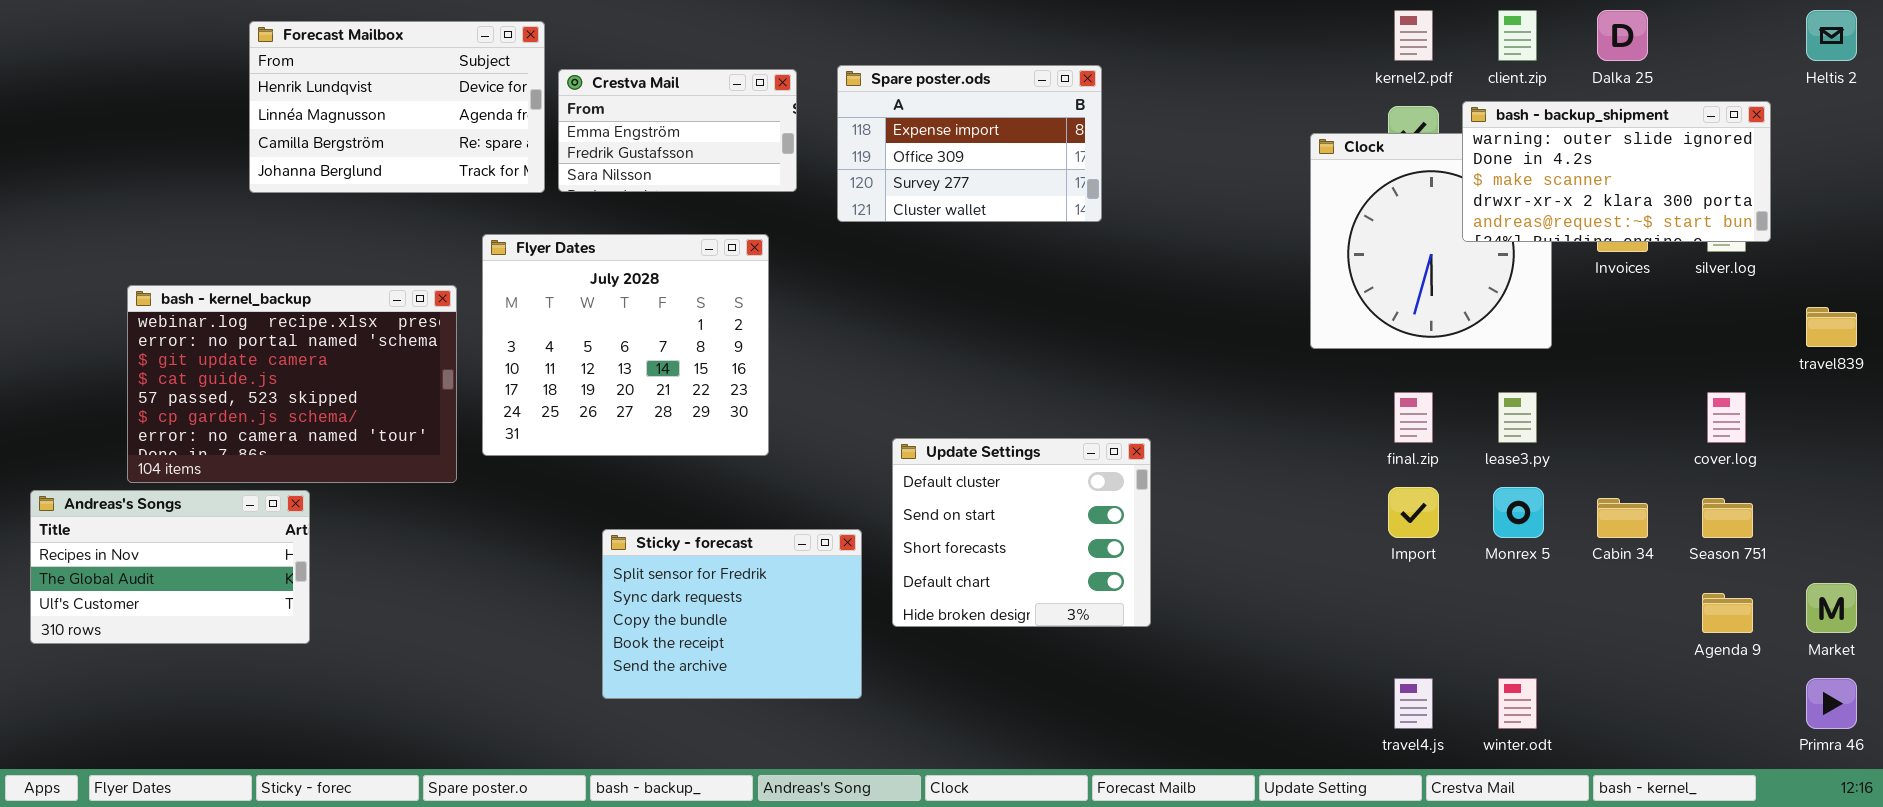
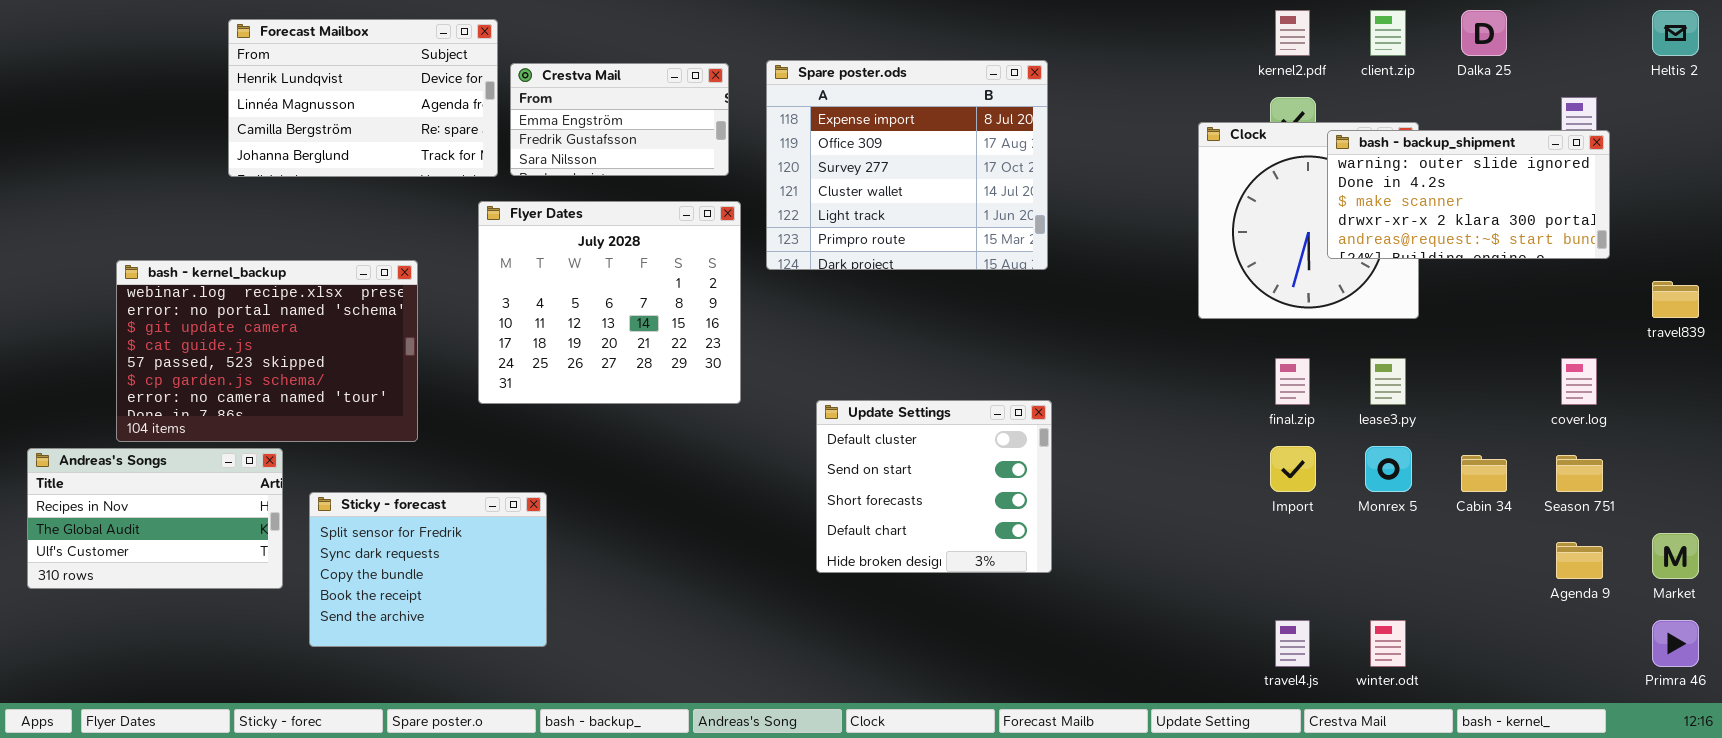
Spare poster.ods: [837,65,1102,222] -> [766,60,1048,270], resized
bash - backup_shipment: [1462,101,1771,242] -> [1327,130,1610,259], moved
Flyer Dates: [482,234,769,456] -> [478,201,741,404], moved
Sticky - forecast: [602,529,862,699] -> [309,492,547,647], moved

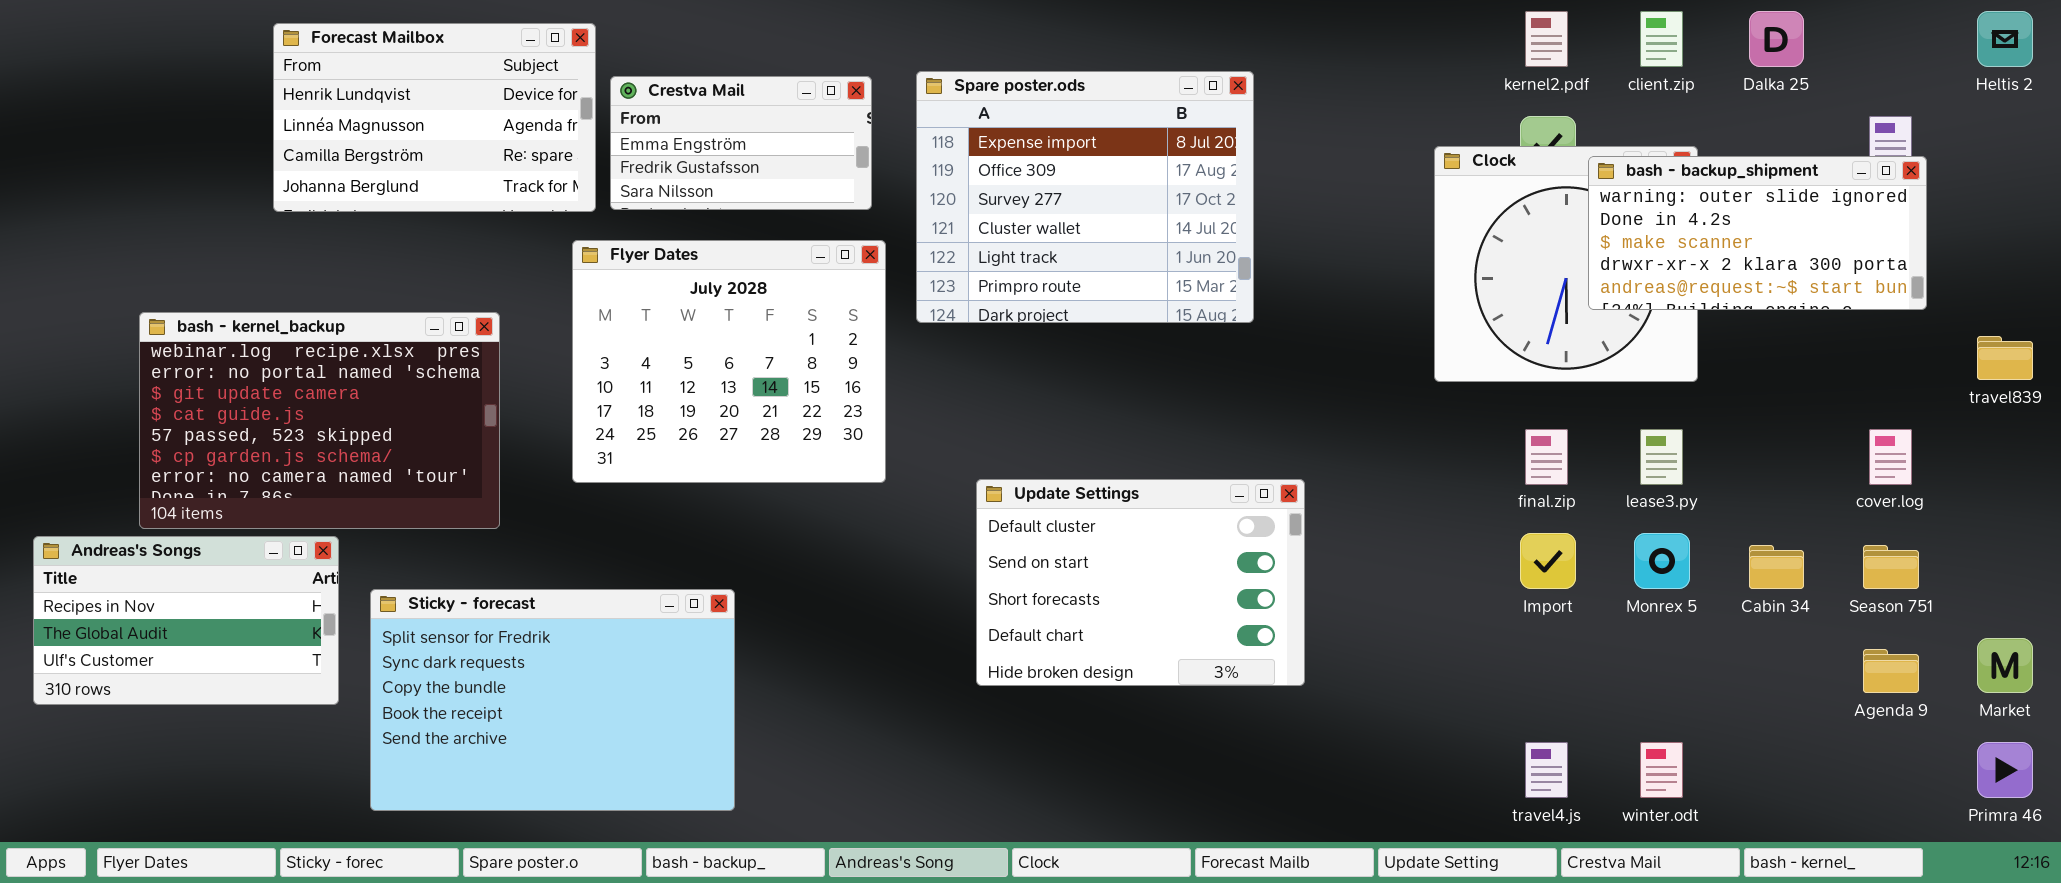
Update Settings: [816,400,1052,573] -> [976,479,1305,686], resized
Sticky - forecast: [309,492,547,647] -> [370,589,735,811], resized

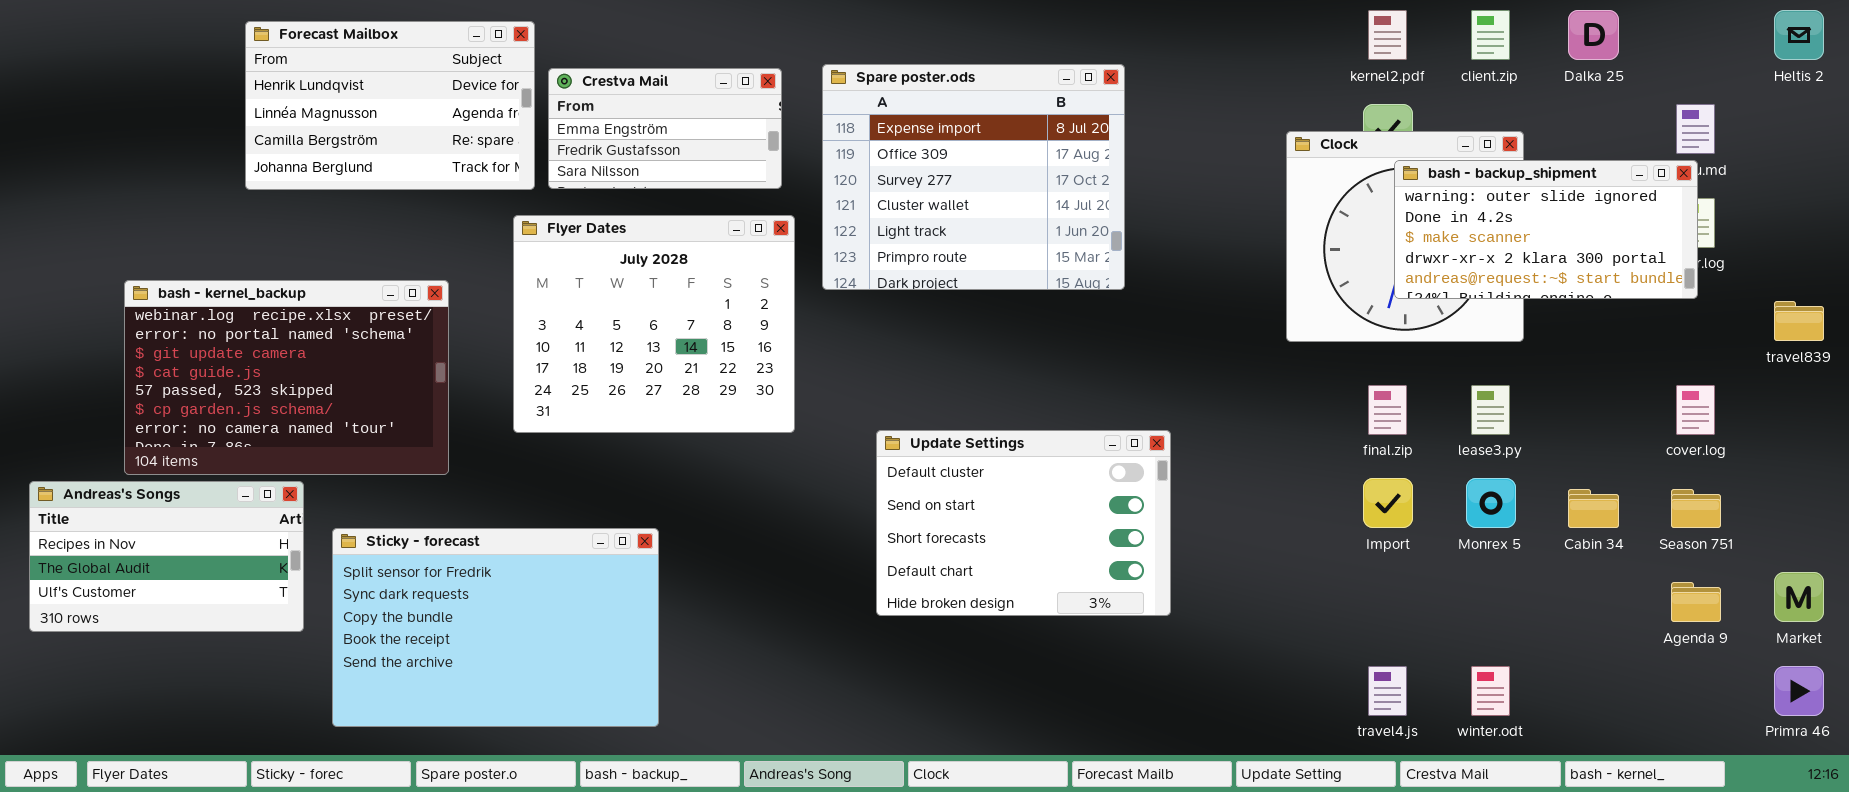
bash - backup_shipment: [1588,156,1927,310] -> [1394,160,1698,299], moved

